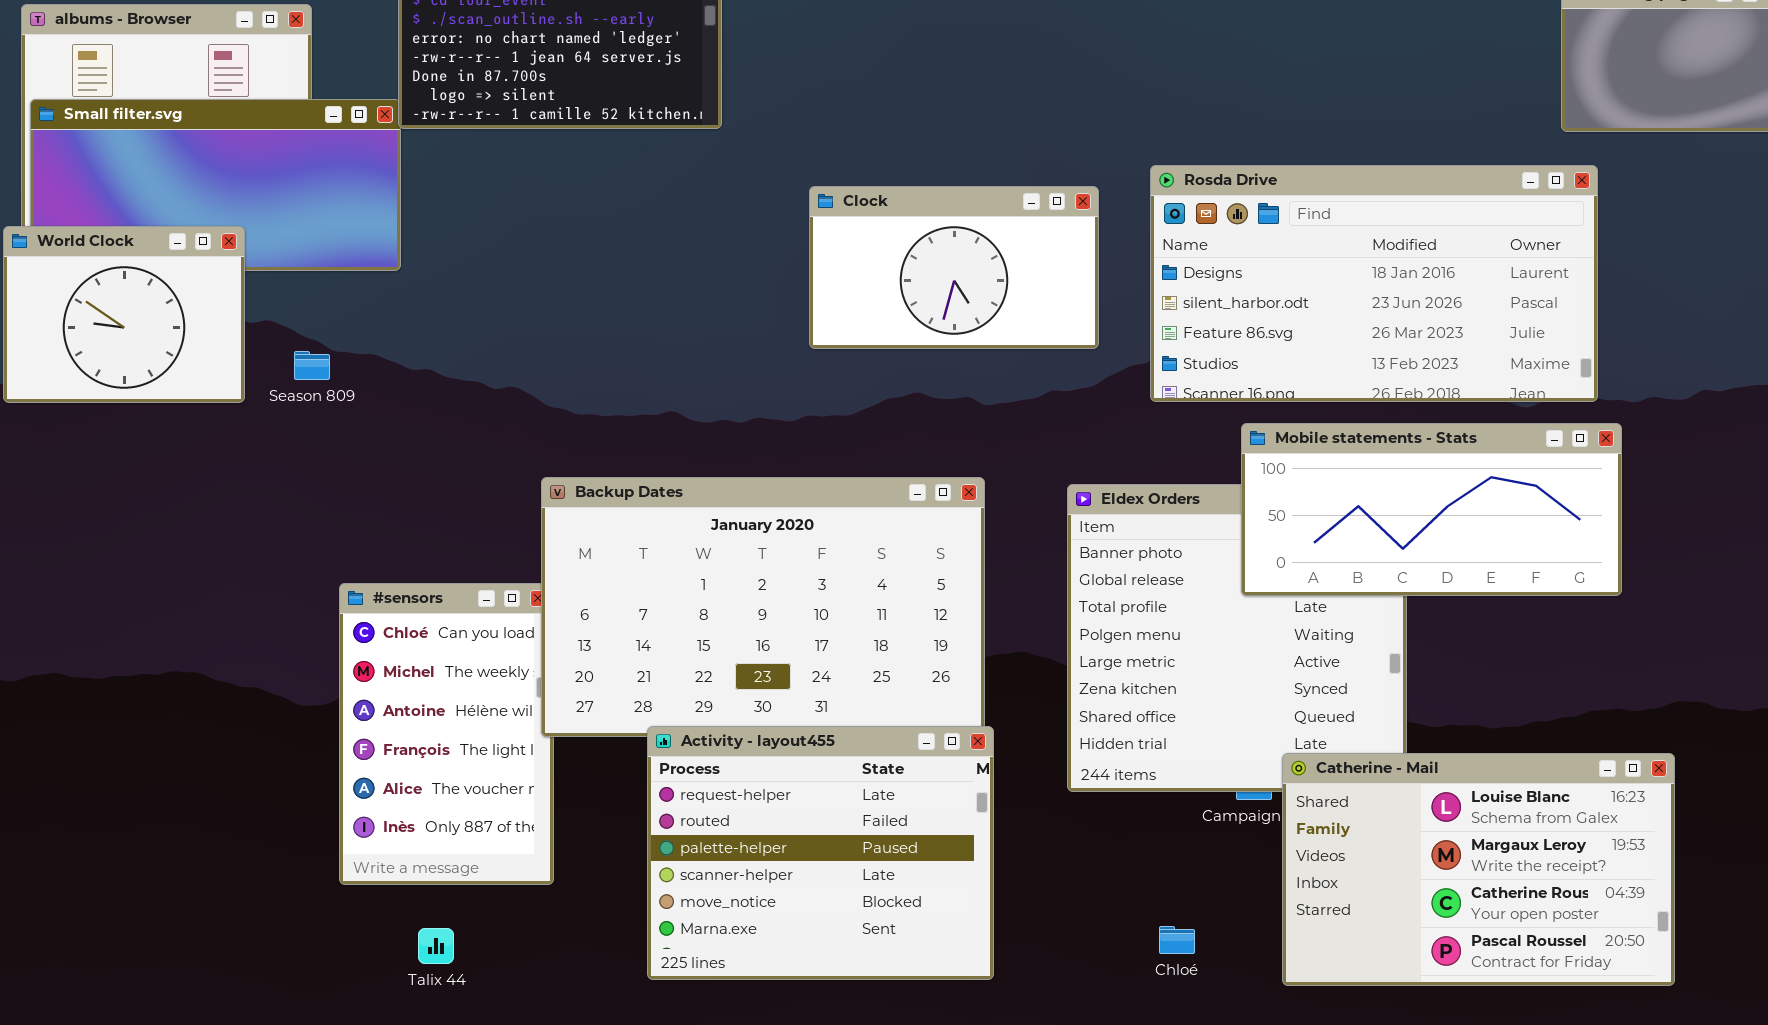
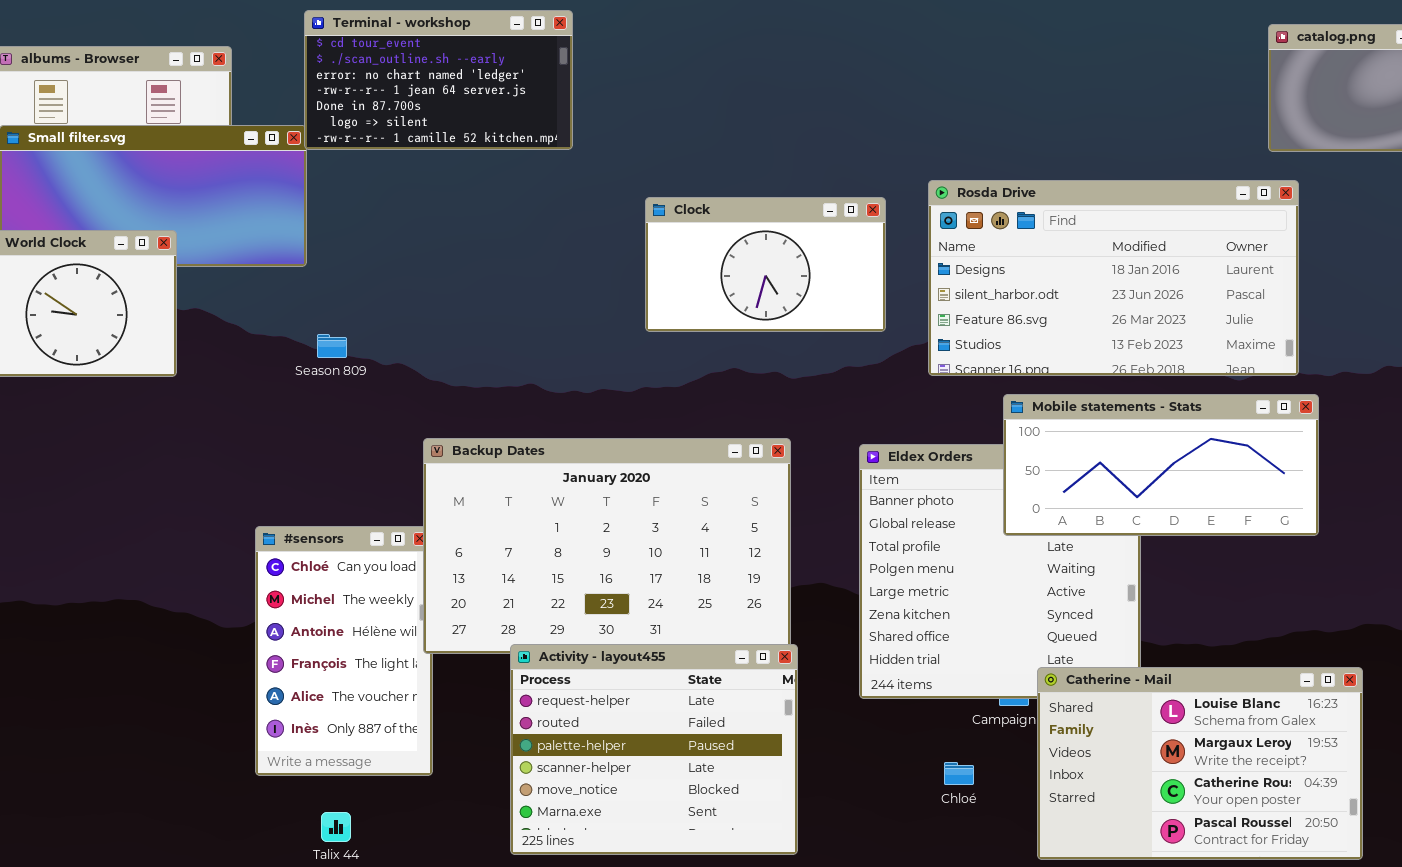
Season 809: [294,351,330,380] -> [317,334,347,358], moved
Chloé: [1159,926,1195,954] -> [944,762,974,785], moved

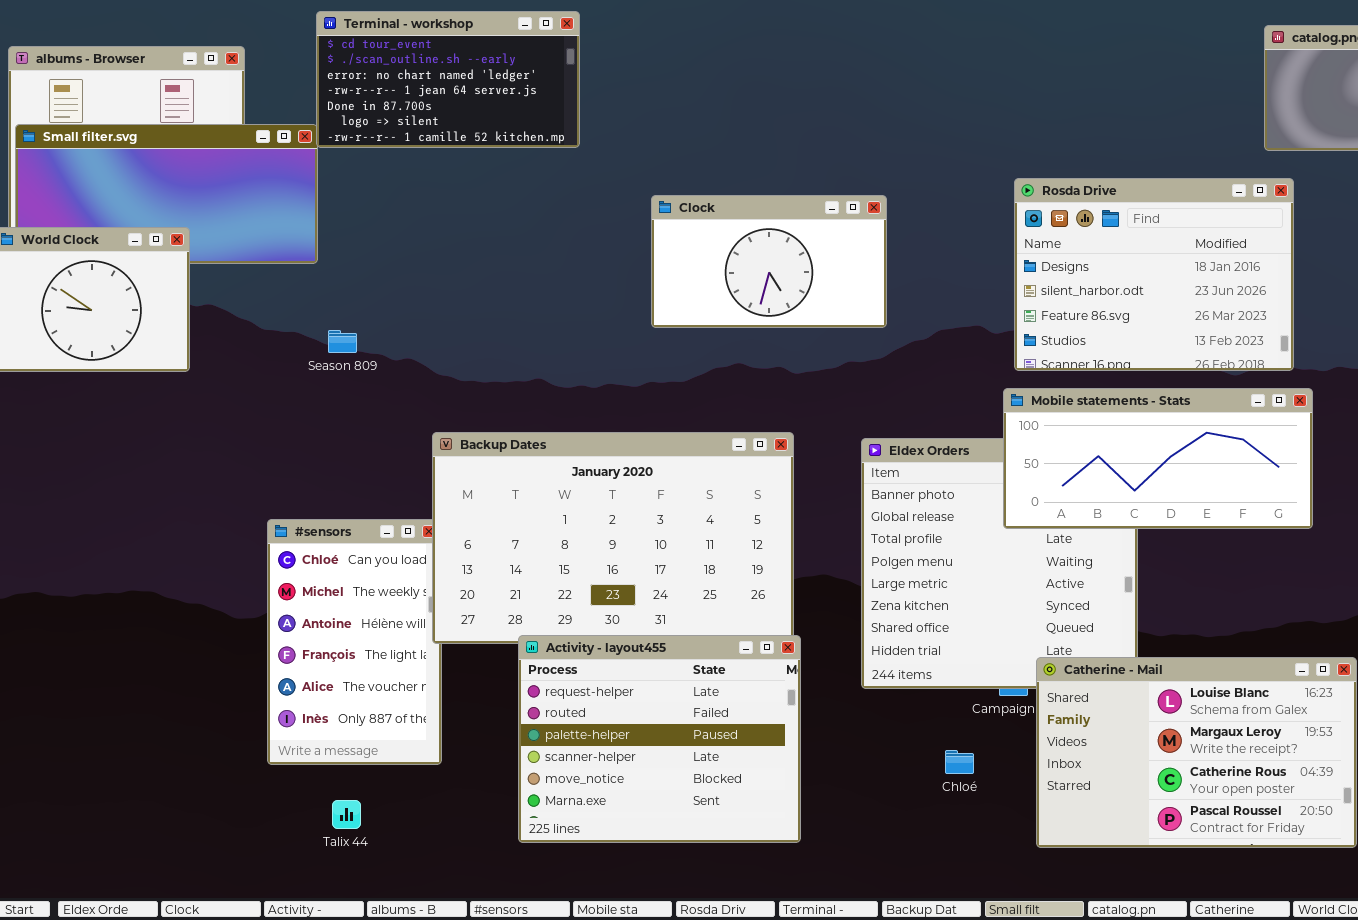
Rosda Drive: [928,180,1299,376] -> [1014,178,1294,371], resized

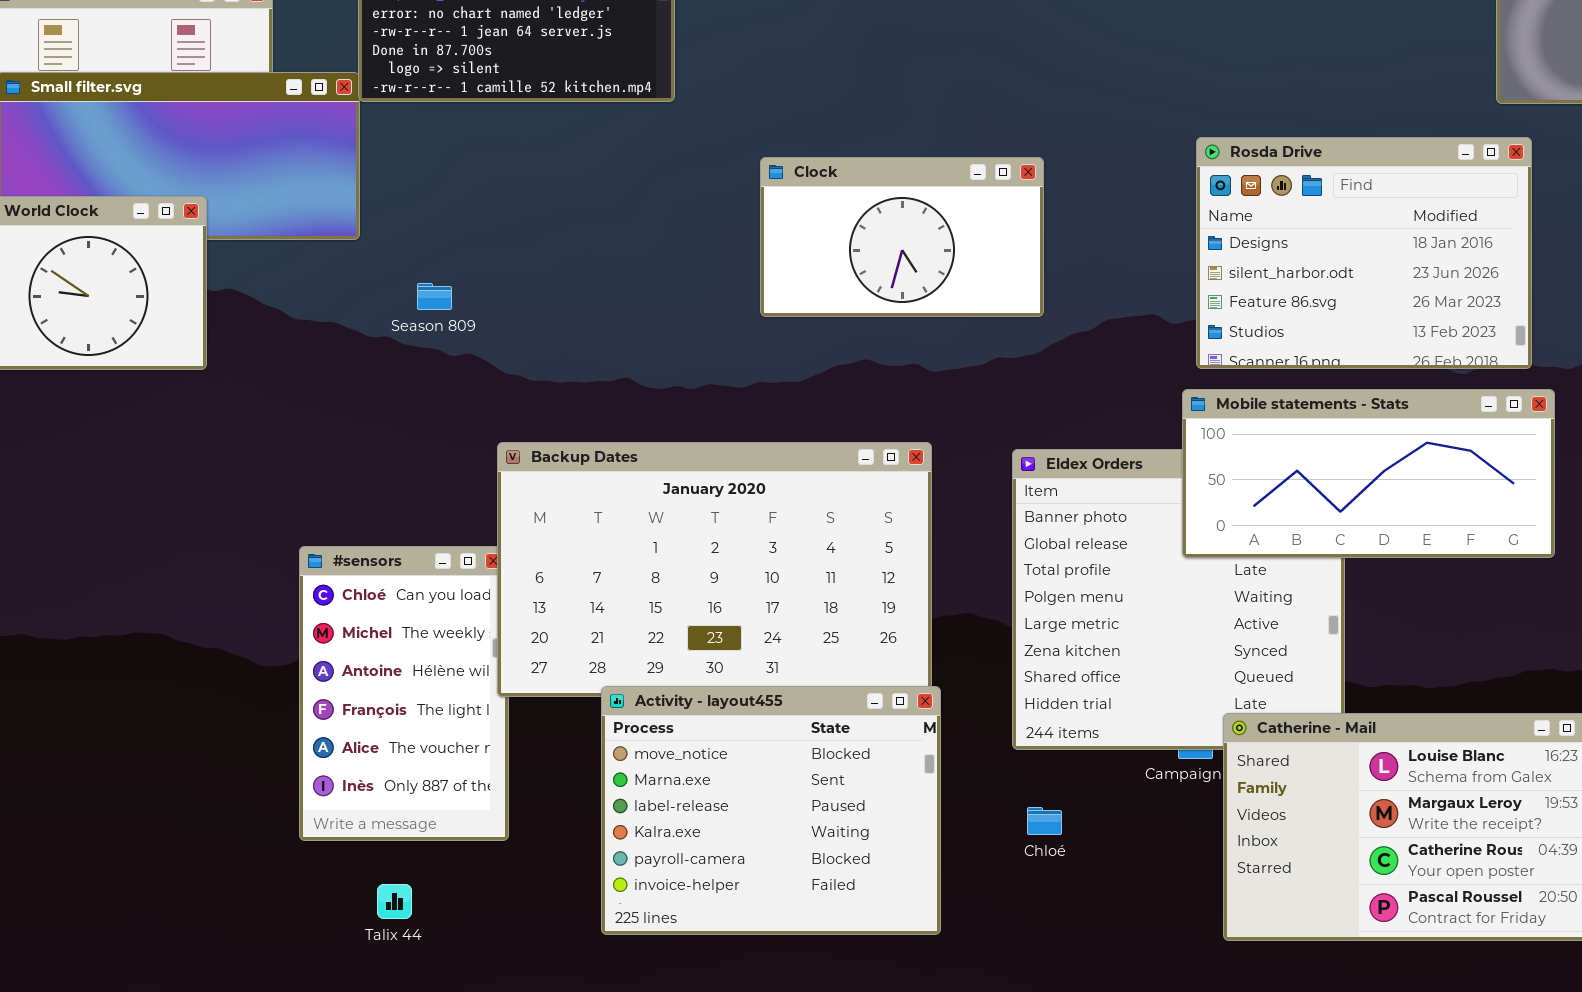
Season 809: [328,330,357,353] -> [417,283,452,310], moved
Activity - layout455: [518,635,801,843] -> [601,686,941,935], scrolled down 4 rows
Chloé: [945,750,974,774] -> [1027,807,1062,835], moved

